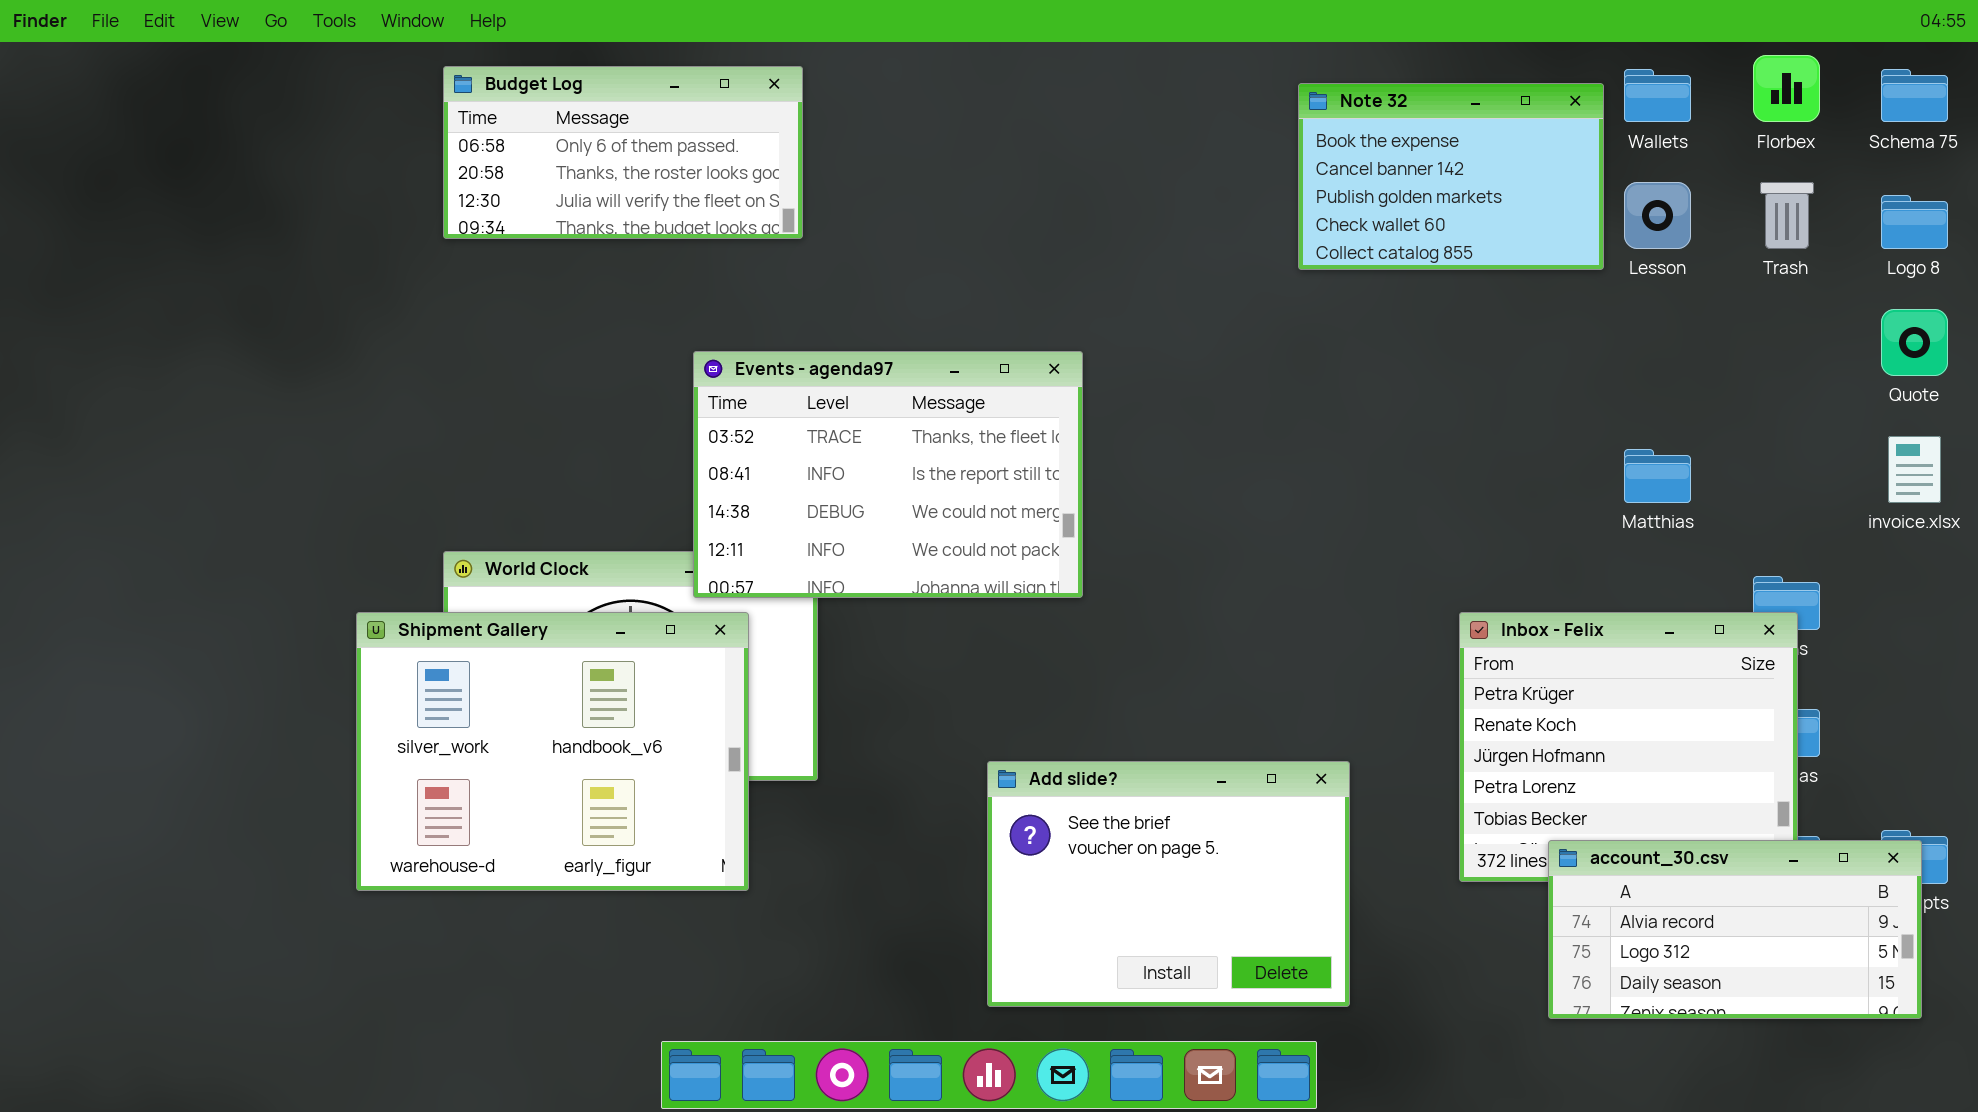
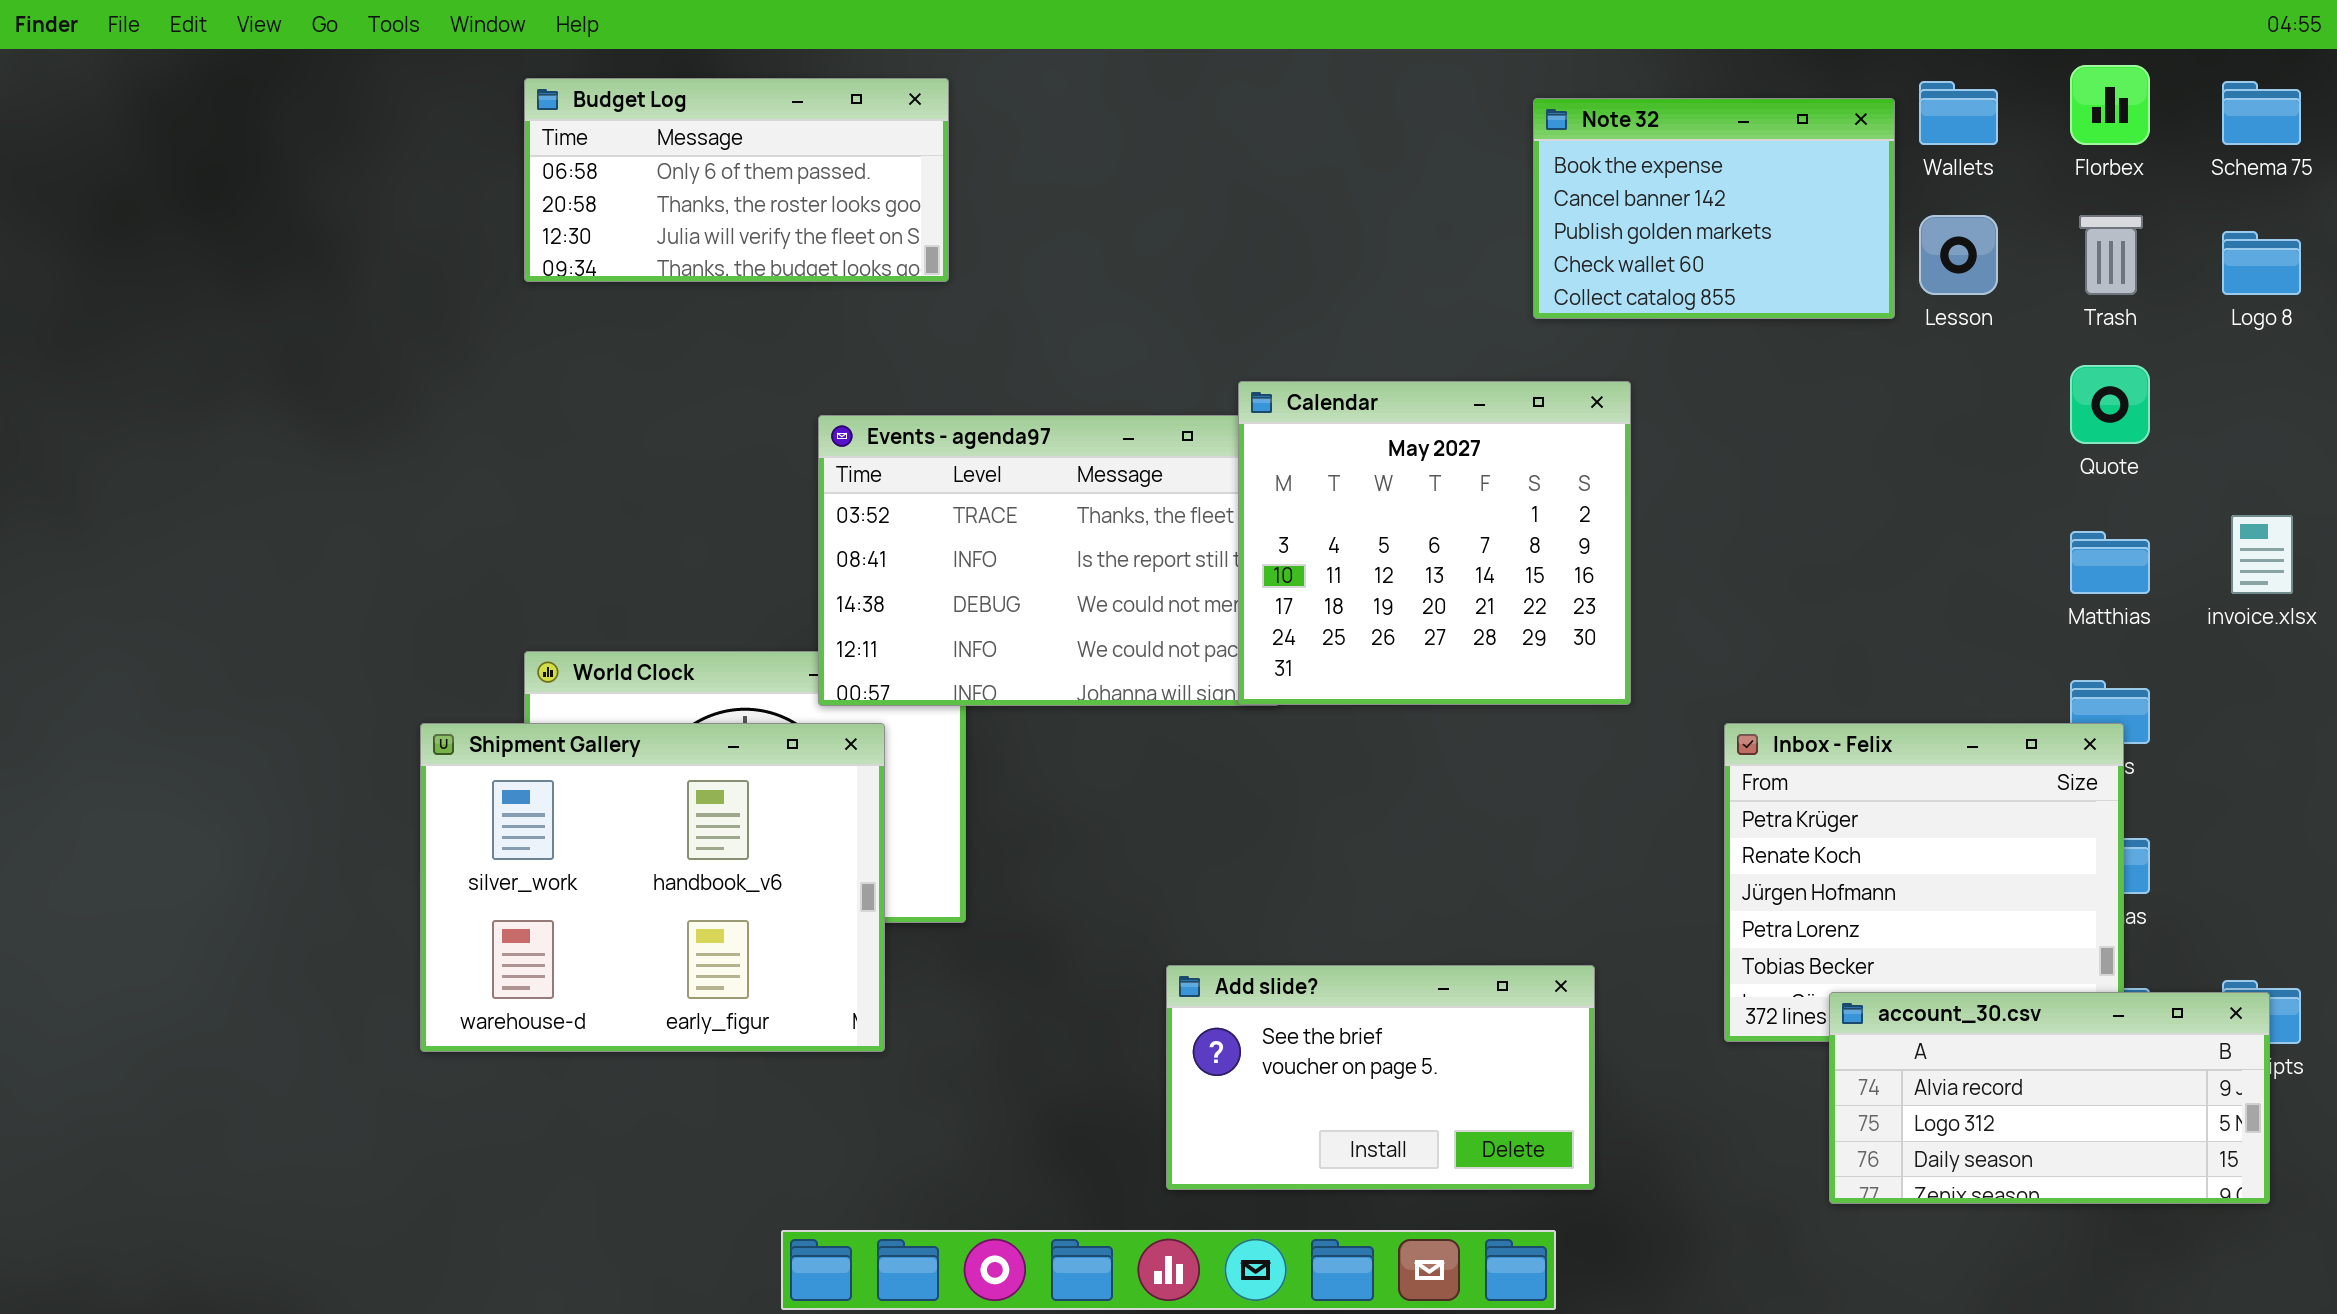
Quote: [1881,309,1948,376] -> [2070,365,2150,444], moved
Calendar: none -> [1238,381,1631,705], opened
Matthias: [1624,449,1691,503] -> [2070,531,2150,594], moved
Add slide?: [987,761,1350,1007] -> [1166,965,1595,1190], resized

